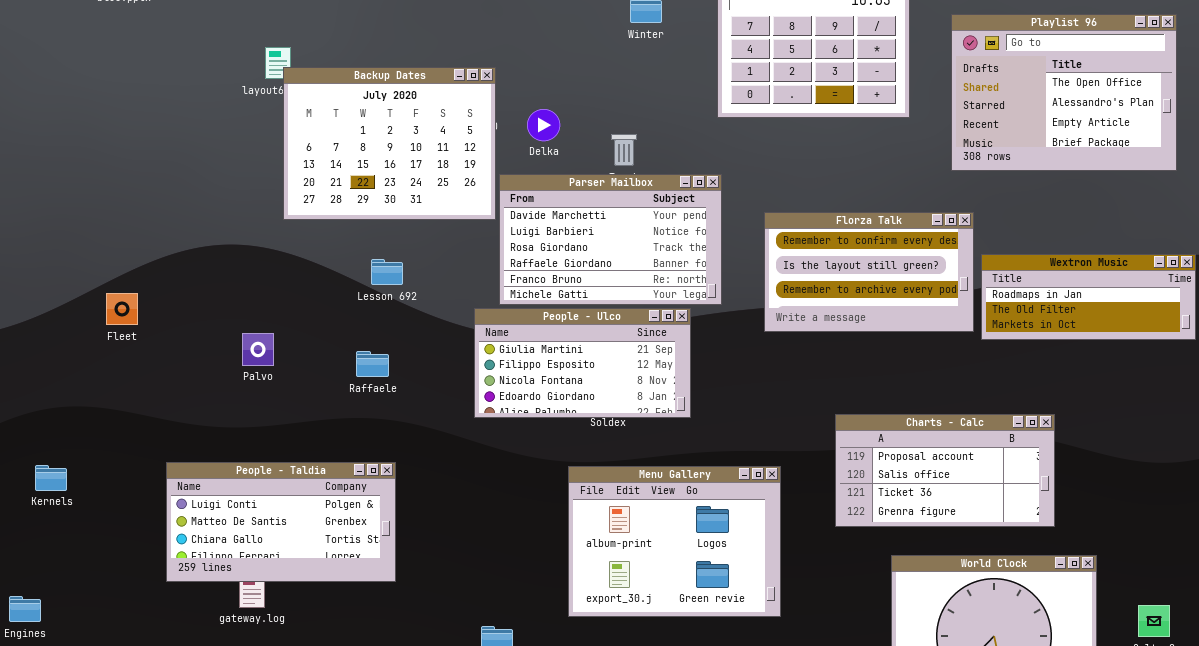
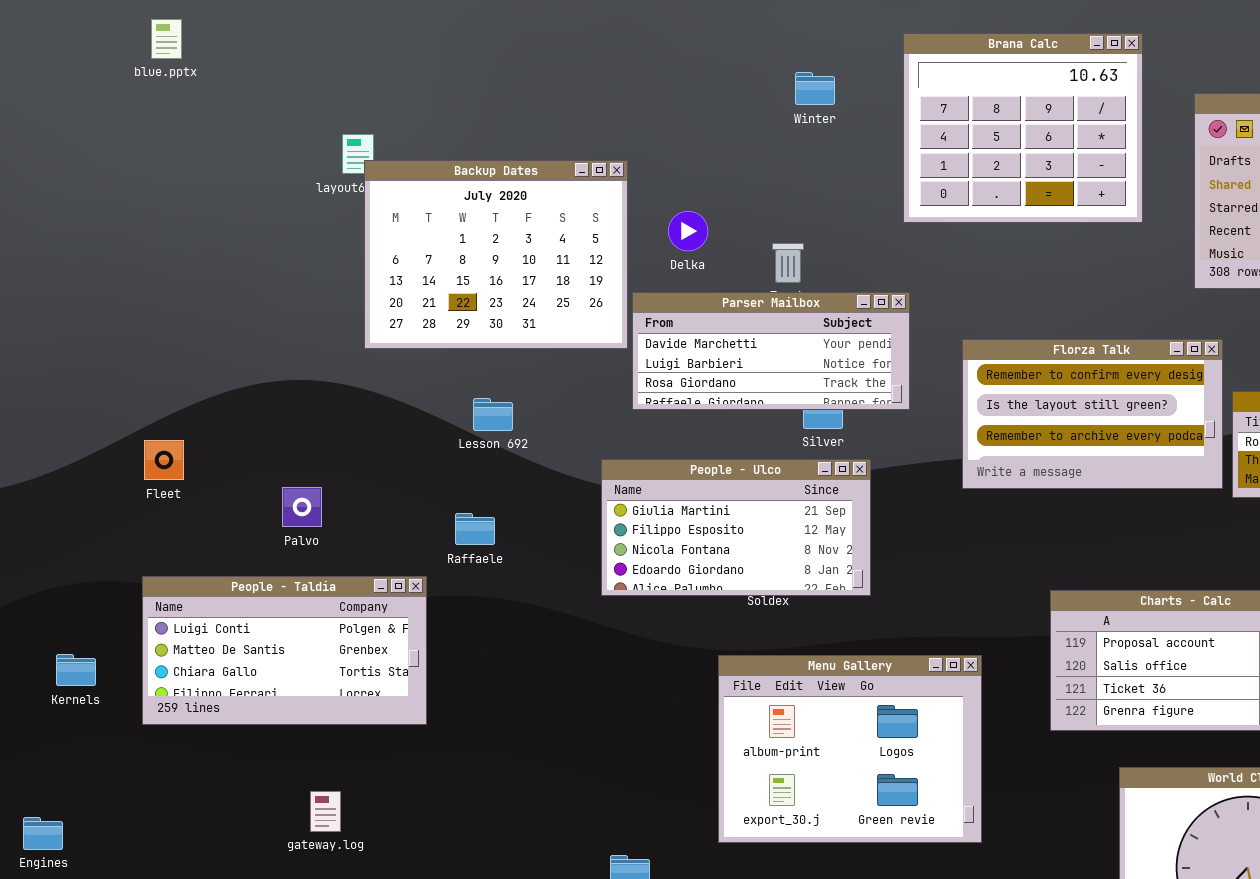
Parser Mailbox: [499,174,722,305] -> [632,292,910,410], resized
Palvo: [242,333,274,366] -> [282,487,322,527], moved
People - Taldia: [166,462,396,582] -> [142,576,427,725], moved

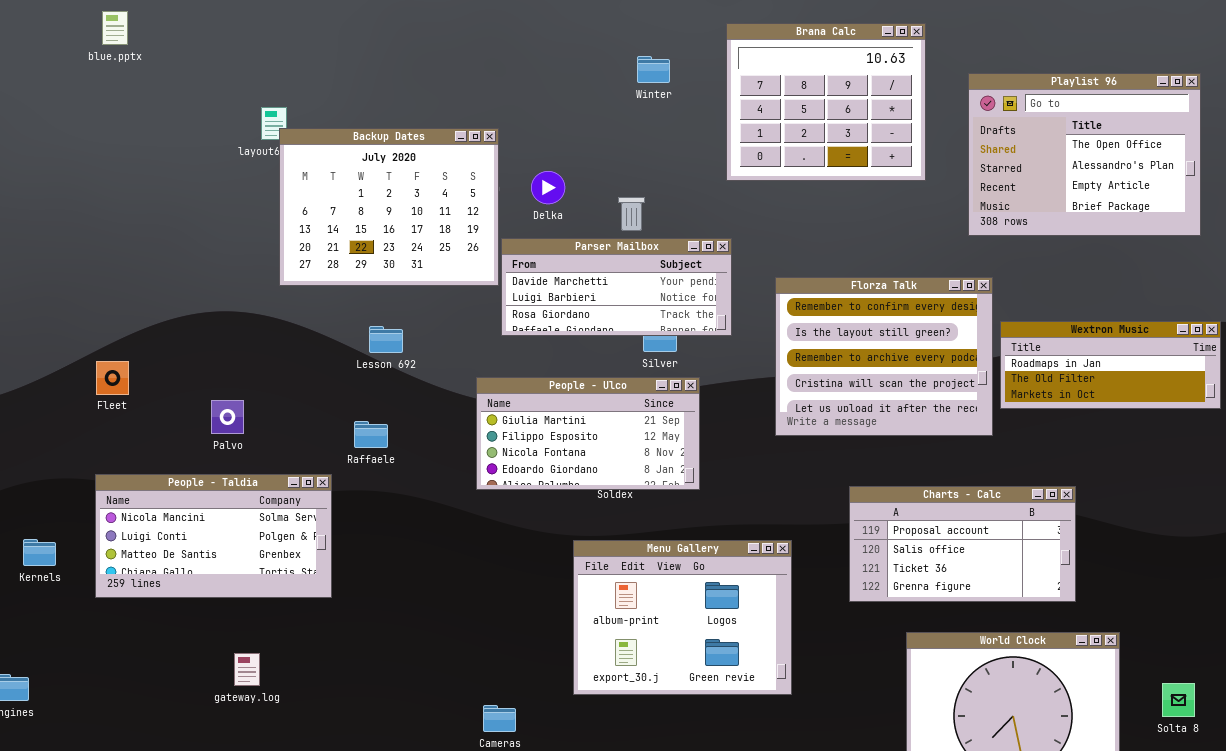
Florza Talk: [962,339,1223,489] -> [775,277,993,436], resized
People - Taldia: [142,576,427,725] -> [95,474,332,598], scrolled up 1 row

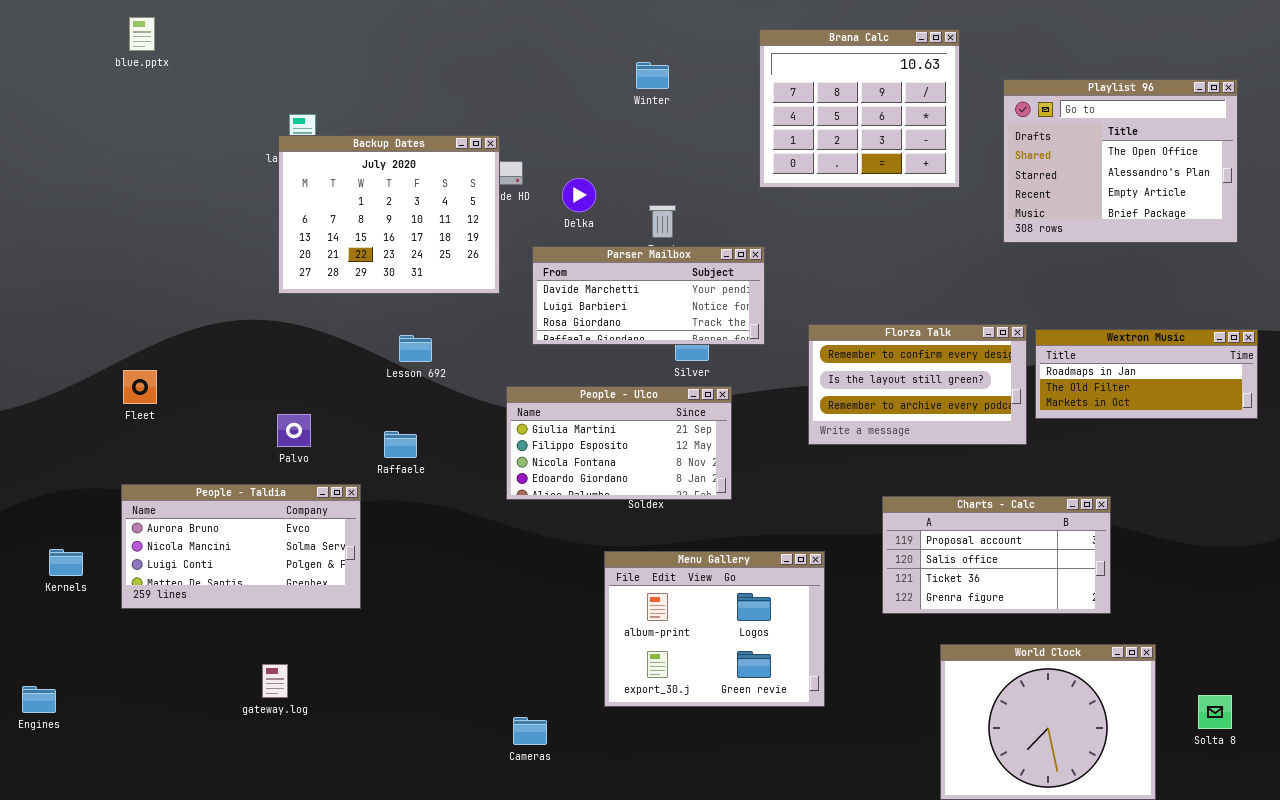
Winter: [637,56,670,83] -> [636,62,669,89], moved
Backup Dates: [279,128,499,286] -> [278,135,500,294], moved
Florza Talk: [775,277,993,436] -> [808,324,1027,445], resized
Palvo: [211,400,244,434] -> [277,414,311,447], moved
People - Taldia: [95,474,332,598] -> [121,484,361,609], scrolled up 1 row

